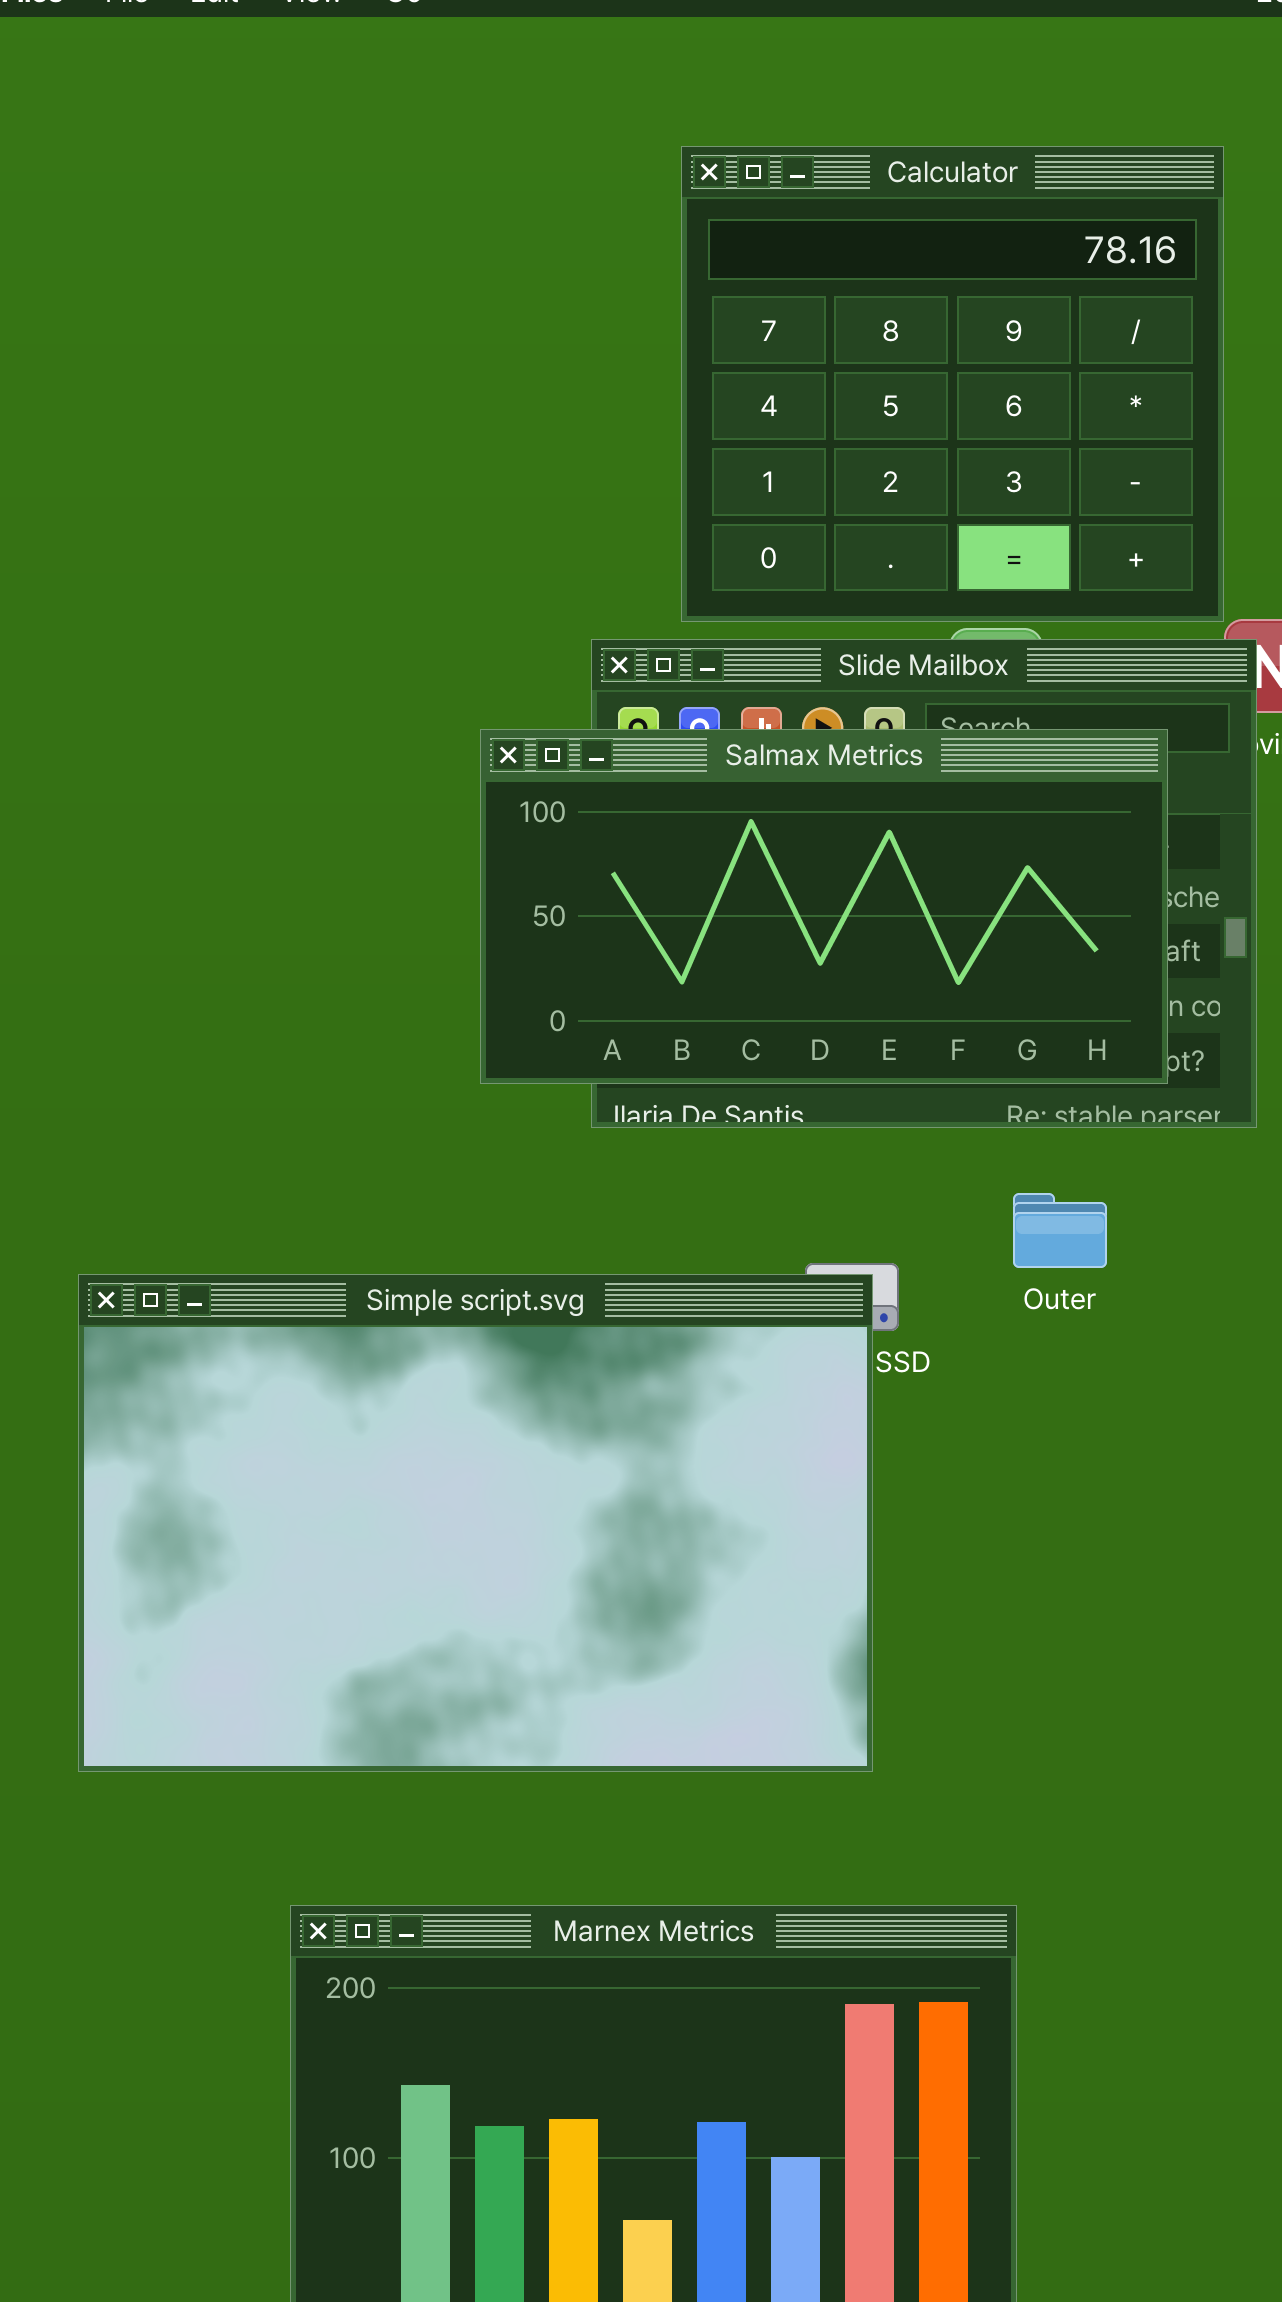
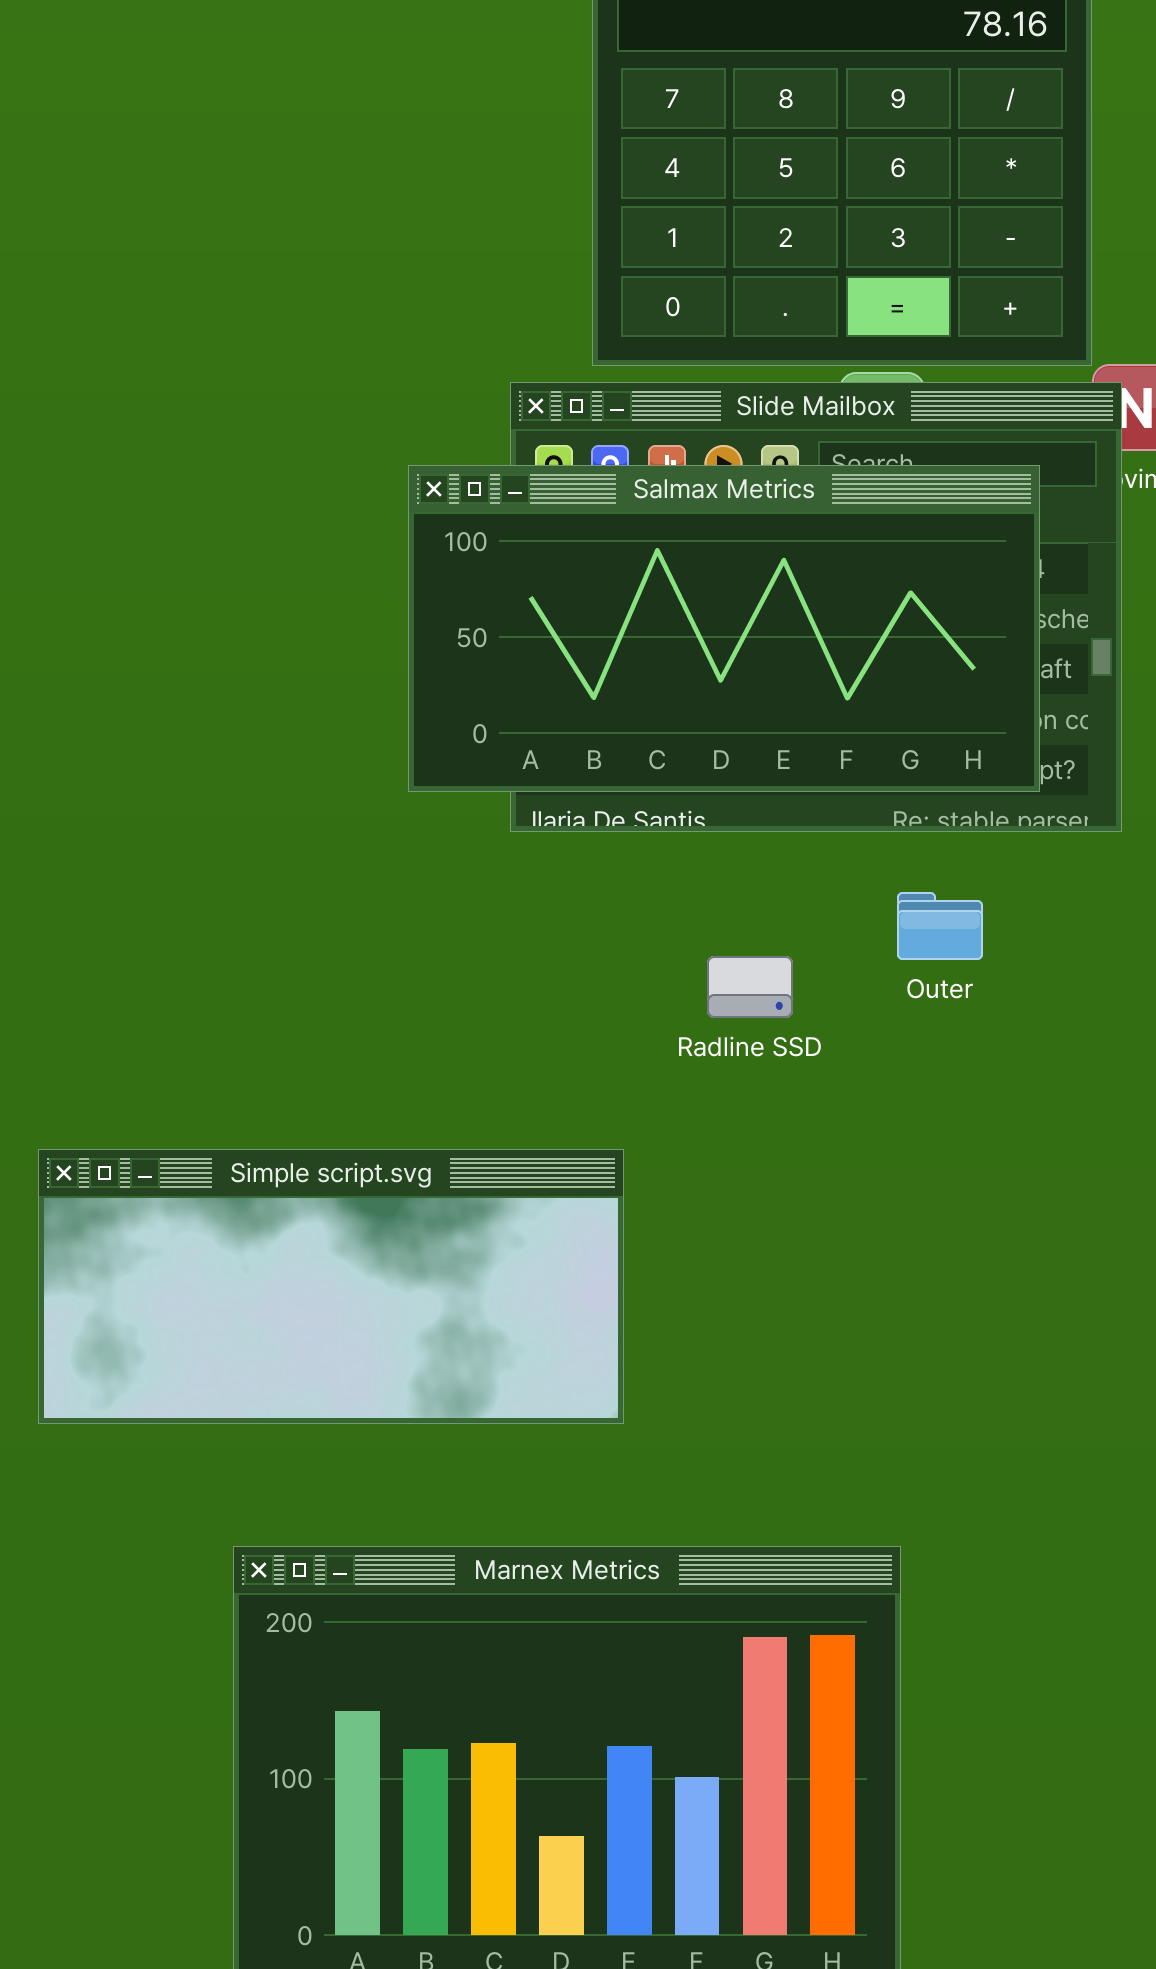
Simple script.svg: [78,1274,873,1772] -> [38,1149,624,1424], resized

